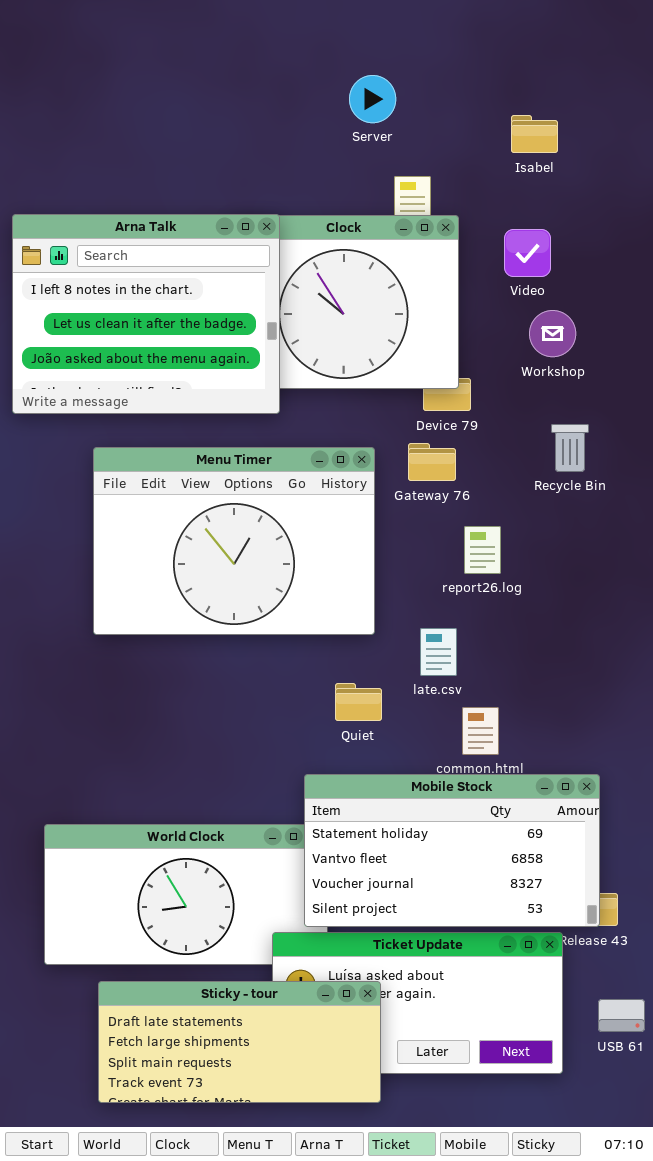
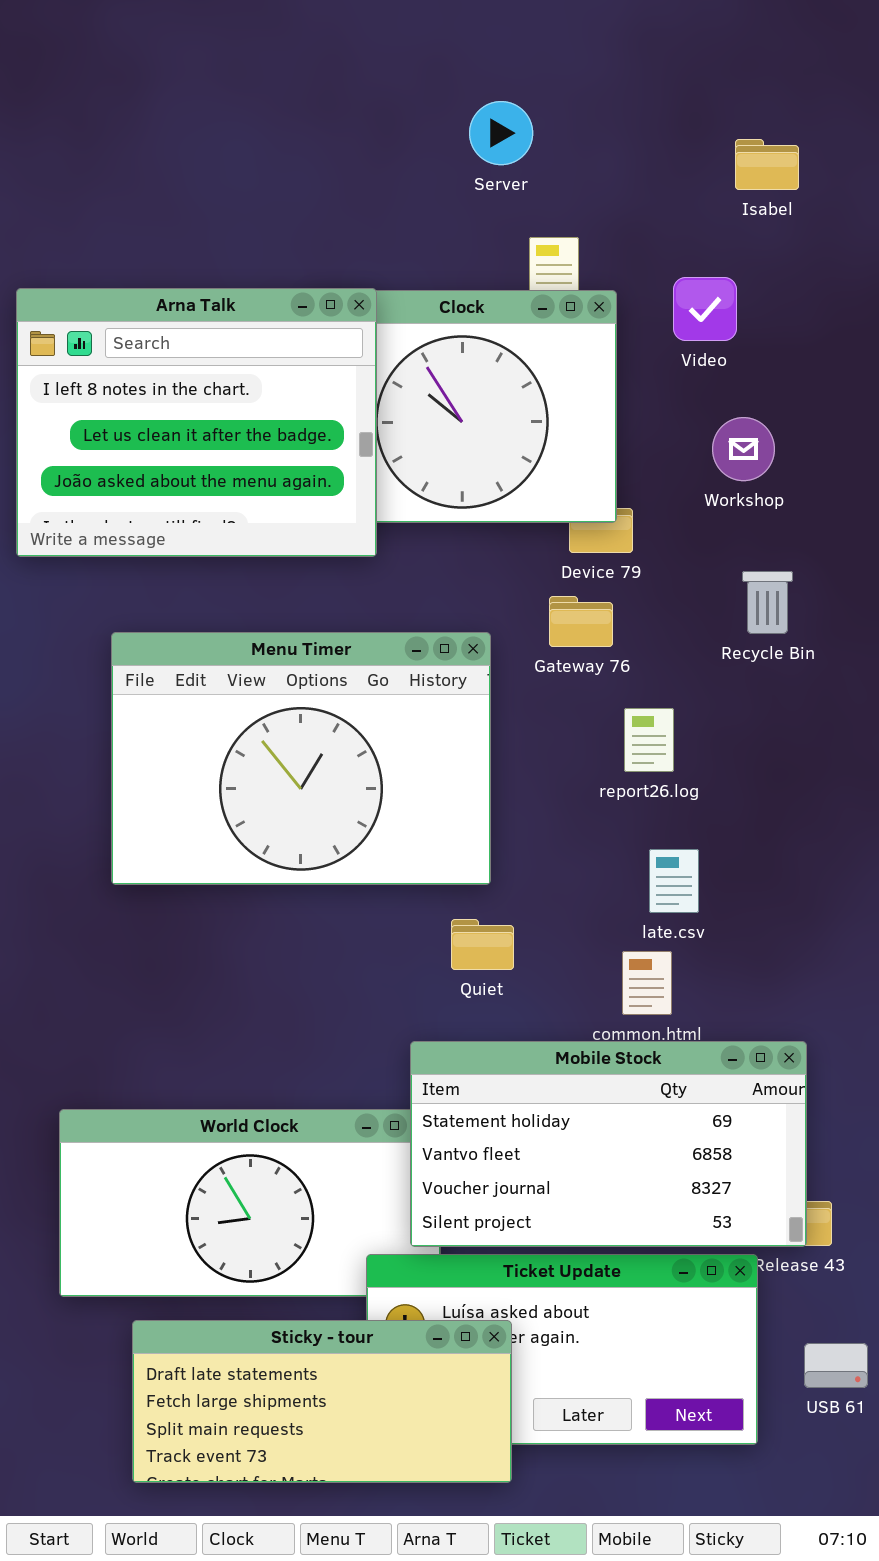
Isabel: [511,115,558,153] -> [735,139,799,190], moved
Video: [504,229,551,277] -> [673,277,737,341], moved
Menu Timer: [93,447,375,635] -> [111,632,491,885], moved
late.csv: [420,628,457,676] -> [649,849,699,913], moved

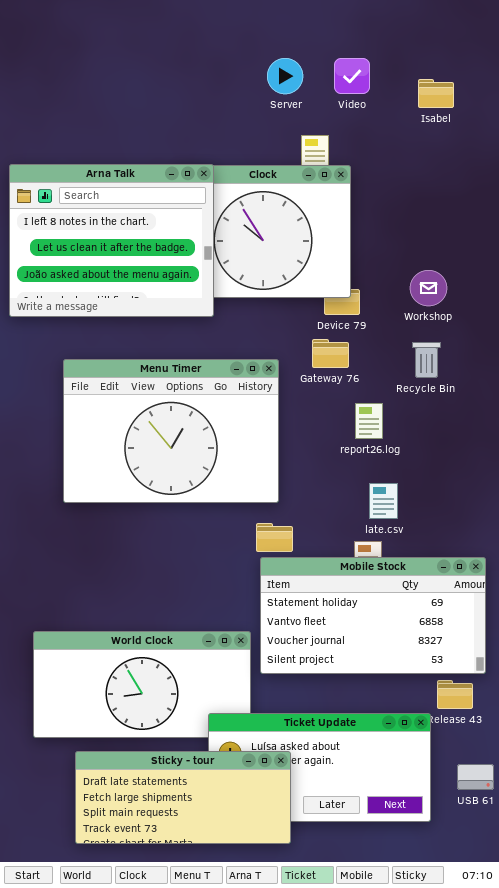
Video: [673,277,737,341] -> [334,58,370,94], moved
Workshop: [712,417,775,481] -> [410,270,447,306], moved
Recycle Bin: [742,571,793,634] -> [412,342,441,378], moved
Mobile Stock: [410,1041,807,1247] -> [260,557,486,674], moved

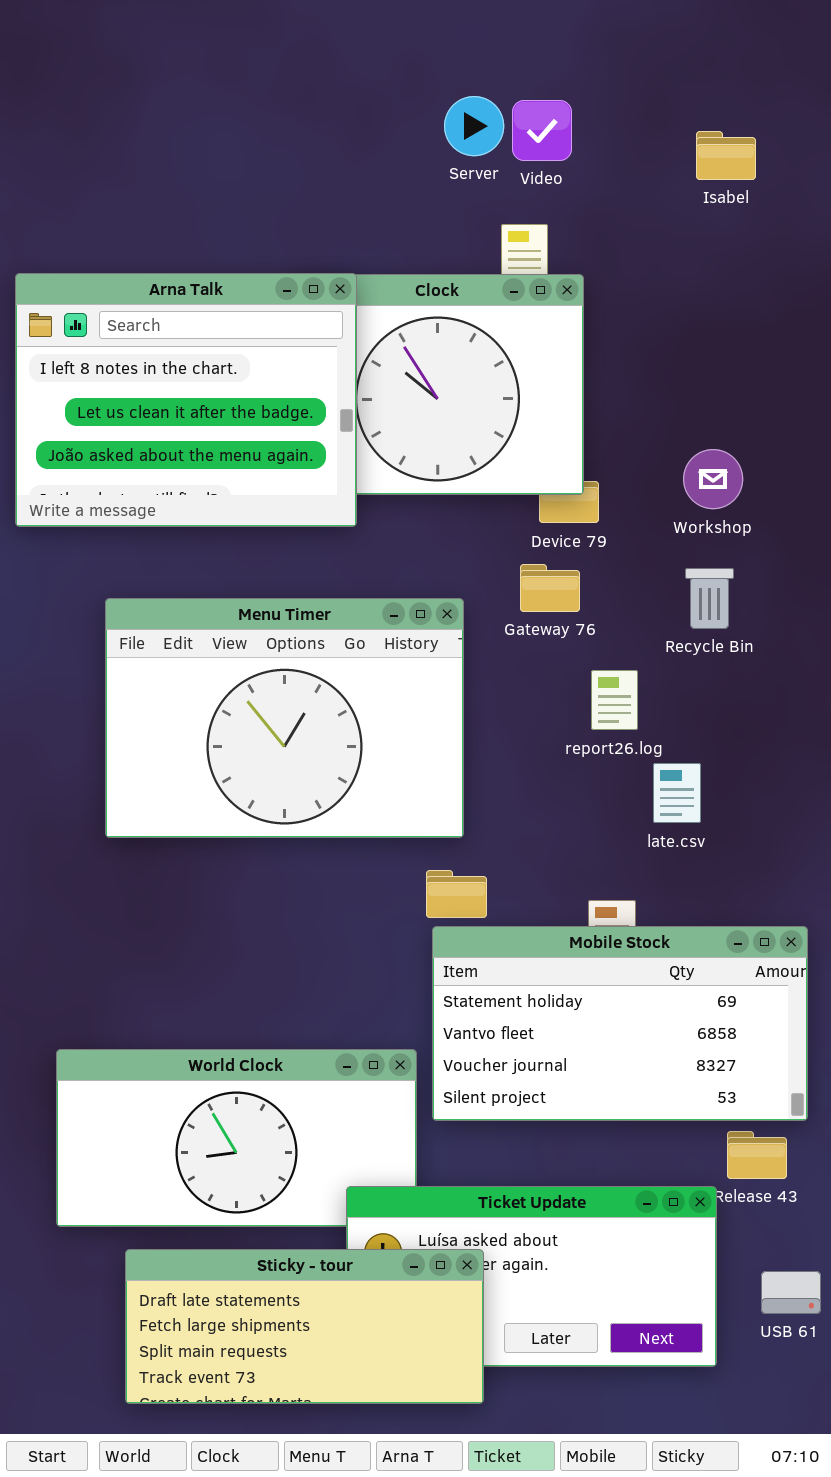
Video: [334,58,370,94] -> [512,100,572,161], moved
late.csv: [369,483,398,519] -> [653,763,701,823], moved

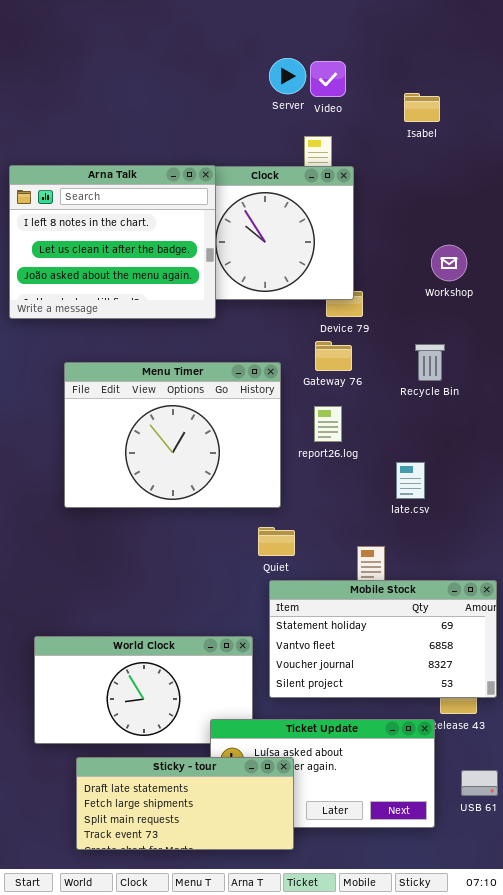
Isabel: [696,131,756,180] -> [404,93,440,122], moved
Workshop: [683,449,743,509] -> [431,245,467,281], moved
report26.log: [591,670,638,730] -> [314,406,342,442], moved
Mobile Stock: [432,926,808,1121] -> [269,580,497,698], moved

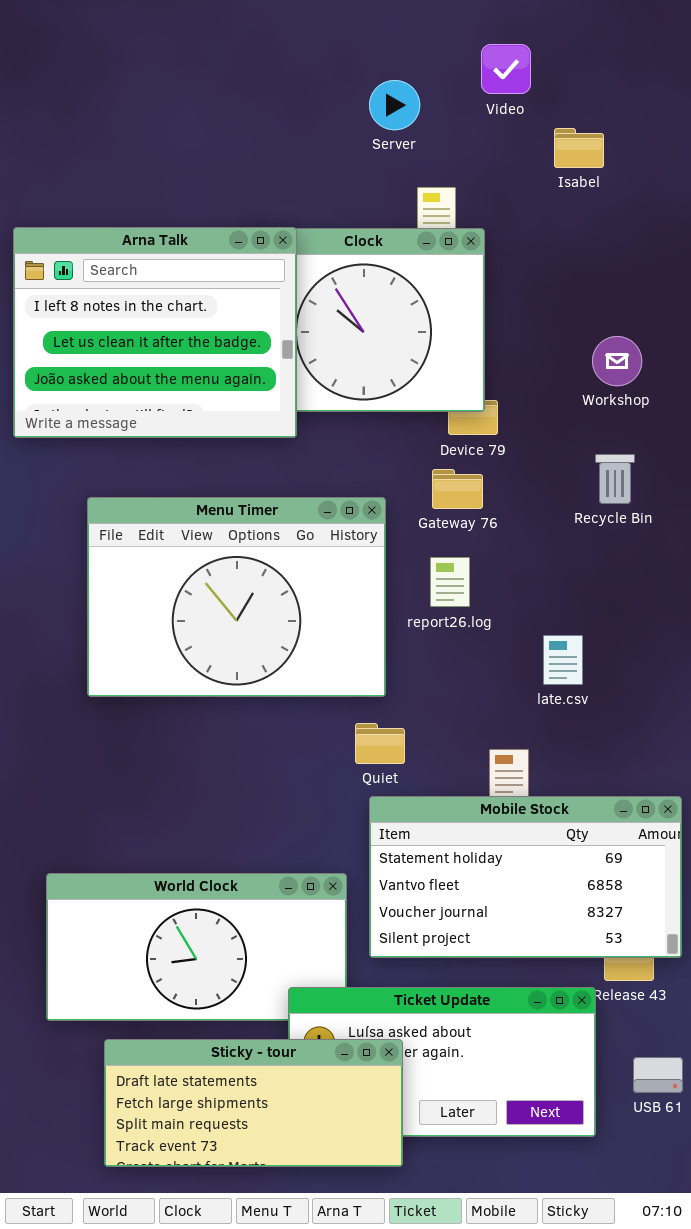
Video: [310,61,346,97] -> [481,44,531,94], moved
Recycle Bin: [415,344,445,381] -> [595,454,635,504], moved

